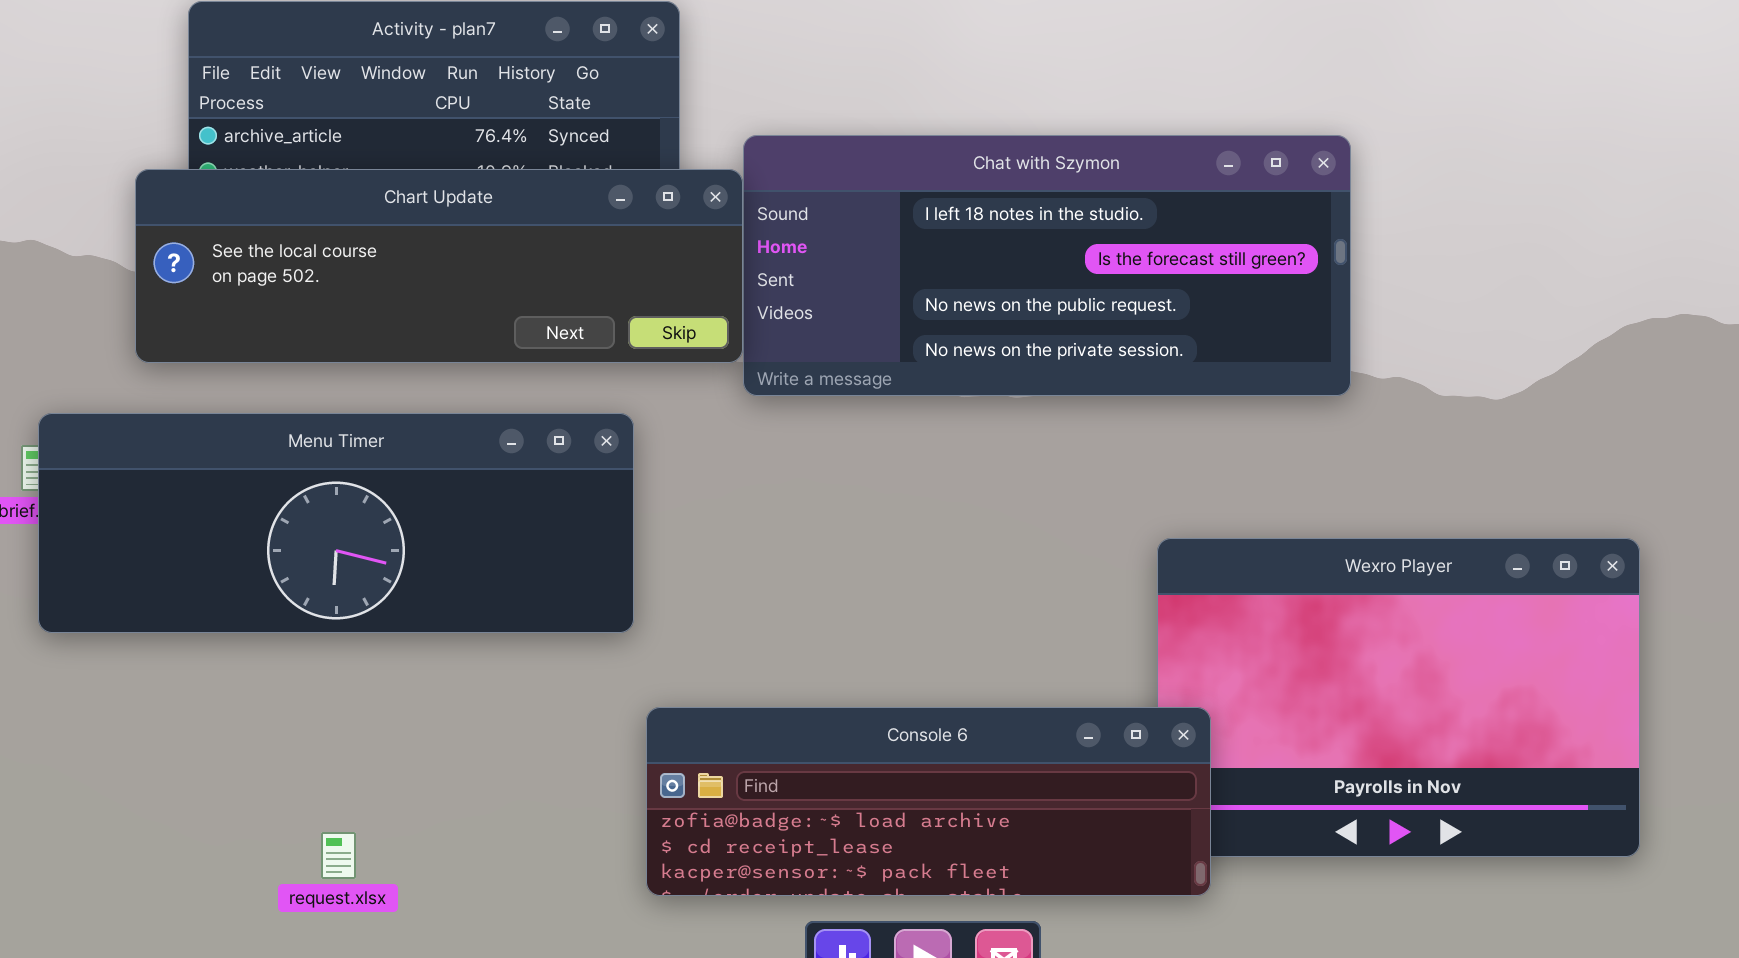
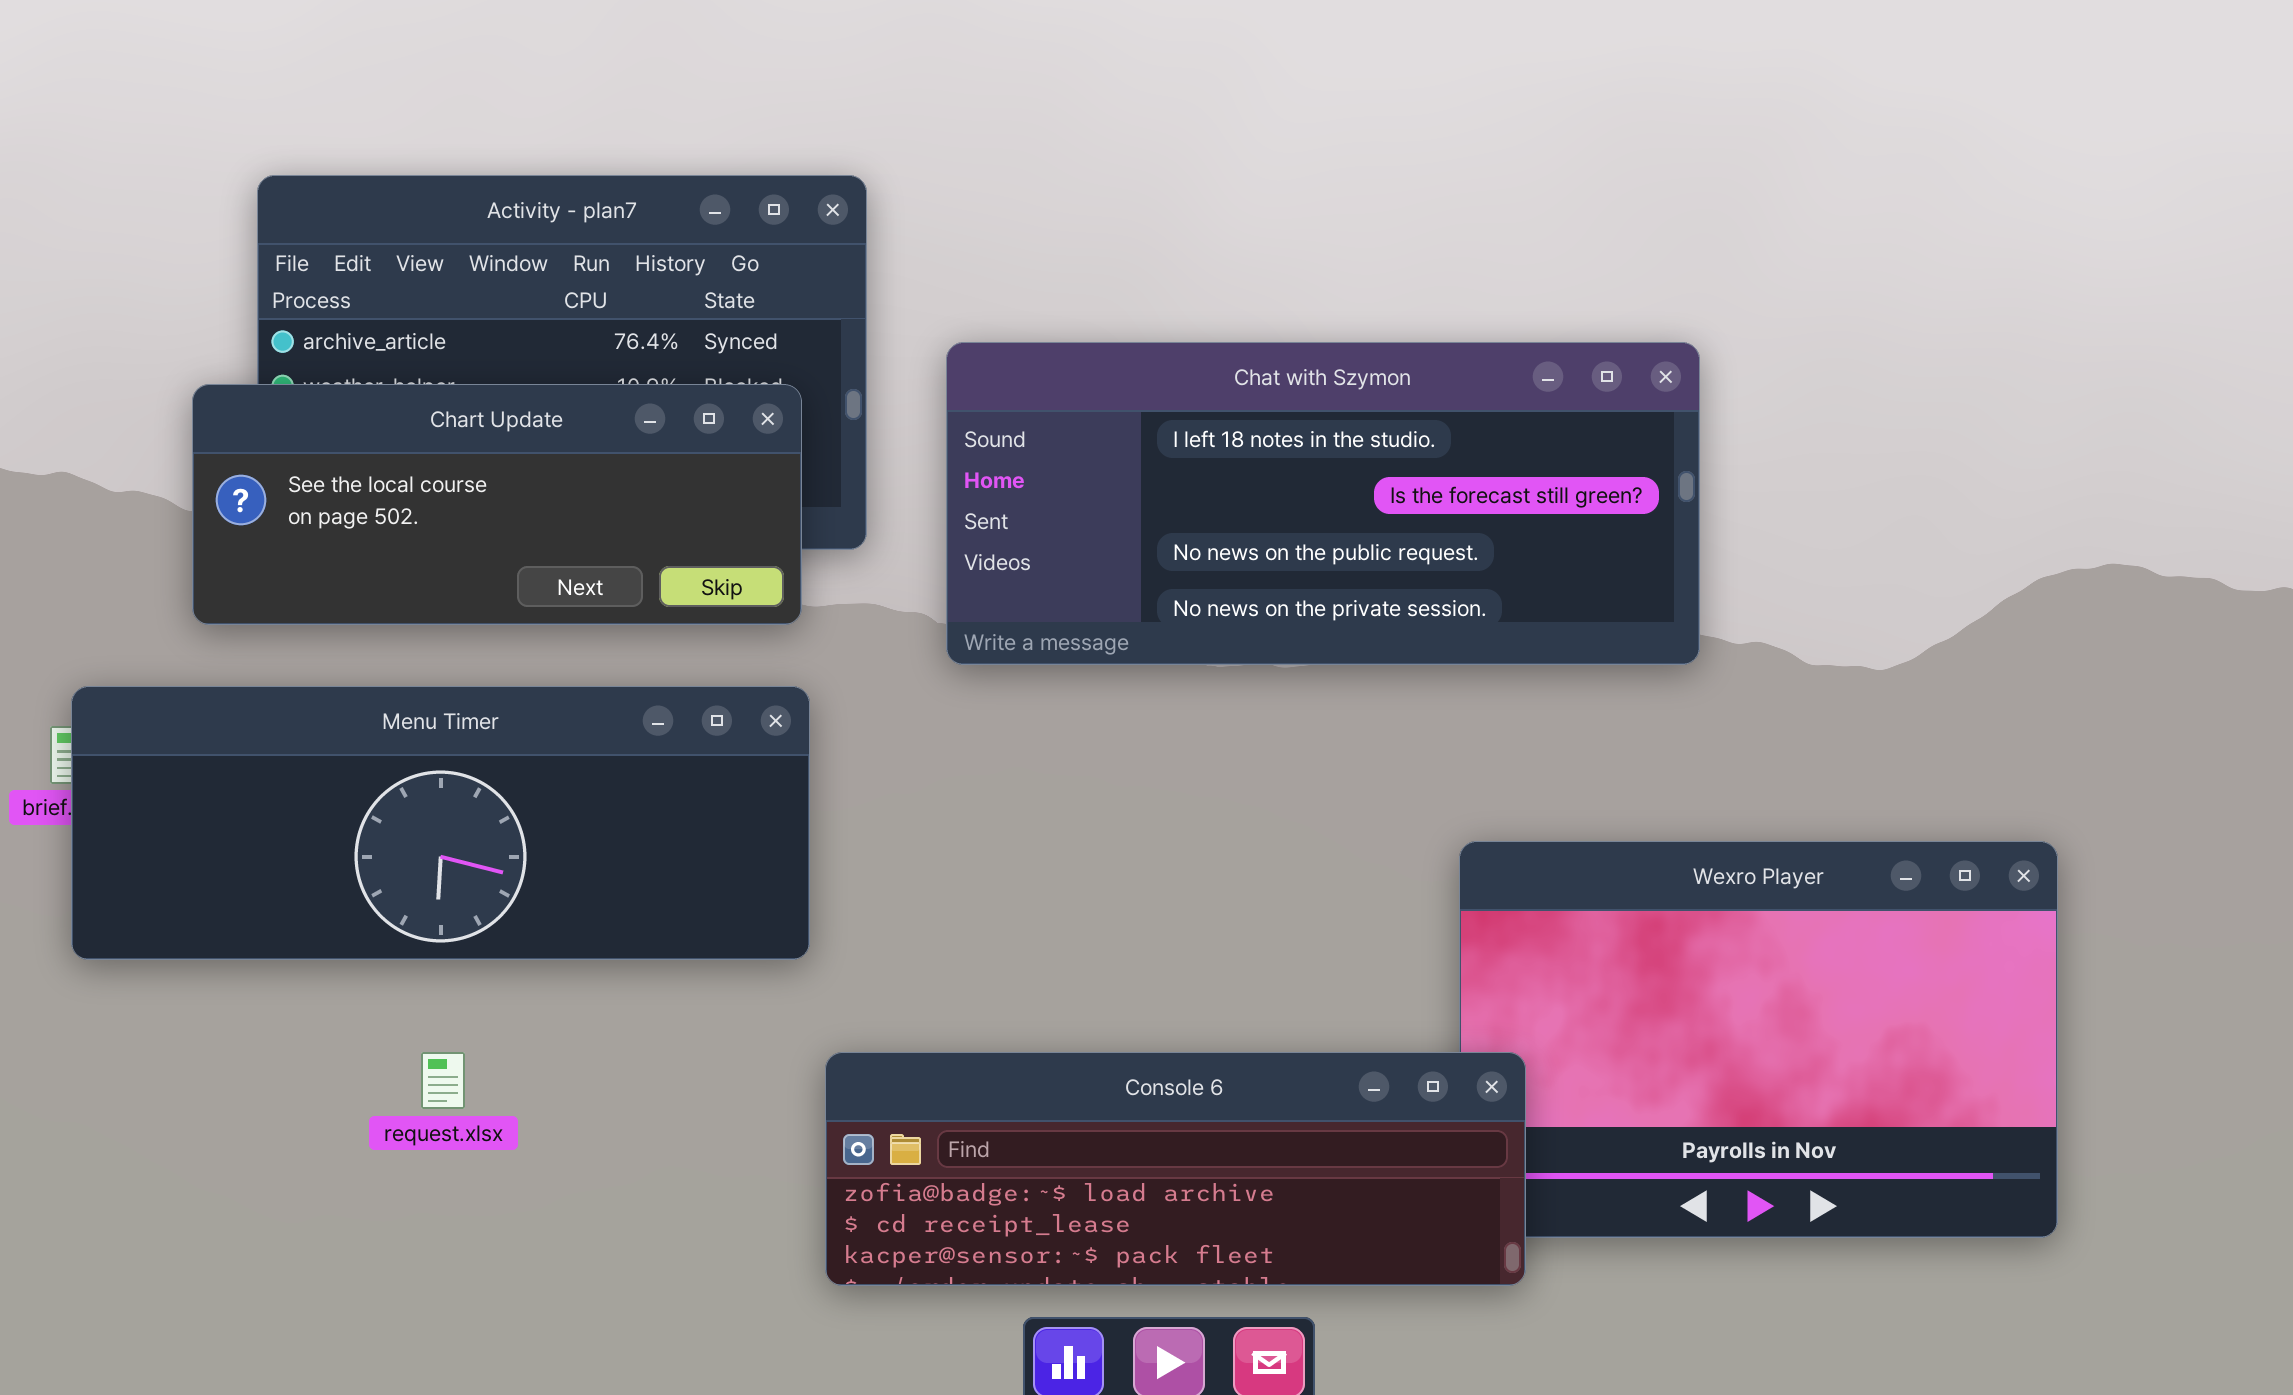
Chart Update: [135,169,743,363] -> [192,384,802,625], resized
request.xlsx: [321,832,356,879] -> [421,1052,465,1109], moved

